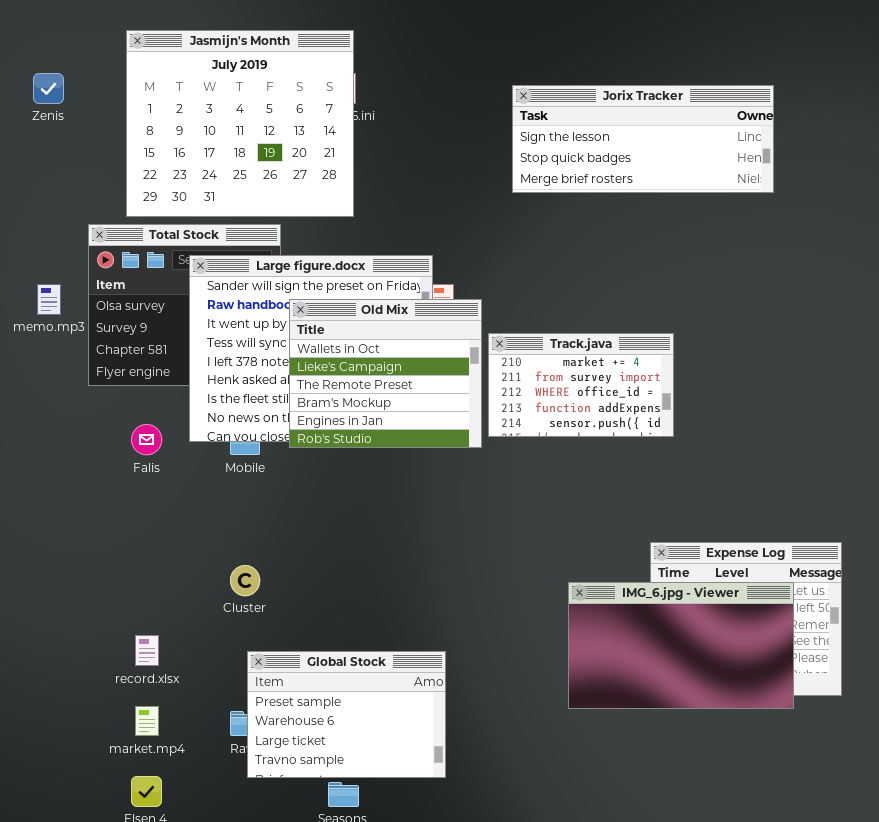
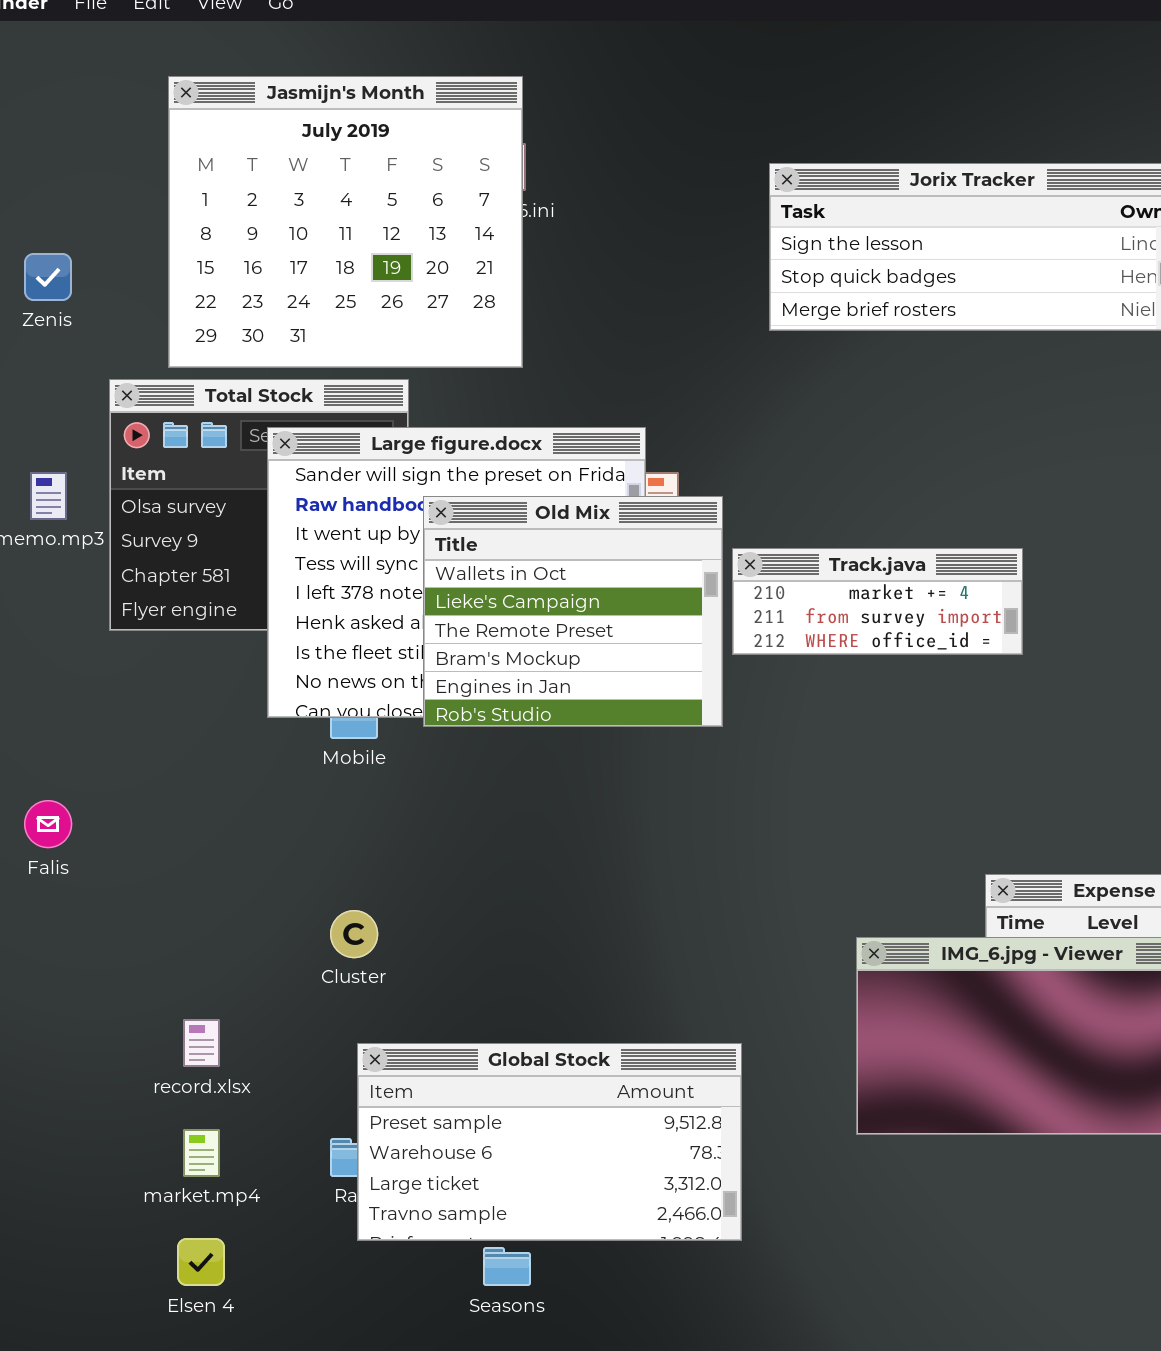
Zenis: [33,73,64,104] -> [24,253,72,301], moved
Track.java: [488,333,674,437] -> [732,548,1023,655], resized
Falis: [131,424,162,455] -> [24,800,72,848], moved
Global Stock: [247,651,446,778] -> [357,1043,742,1241], resized

